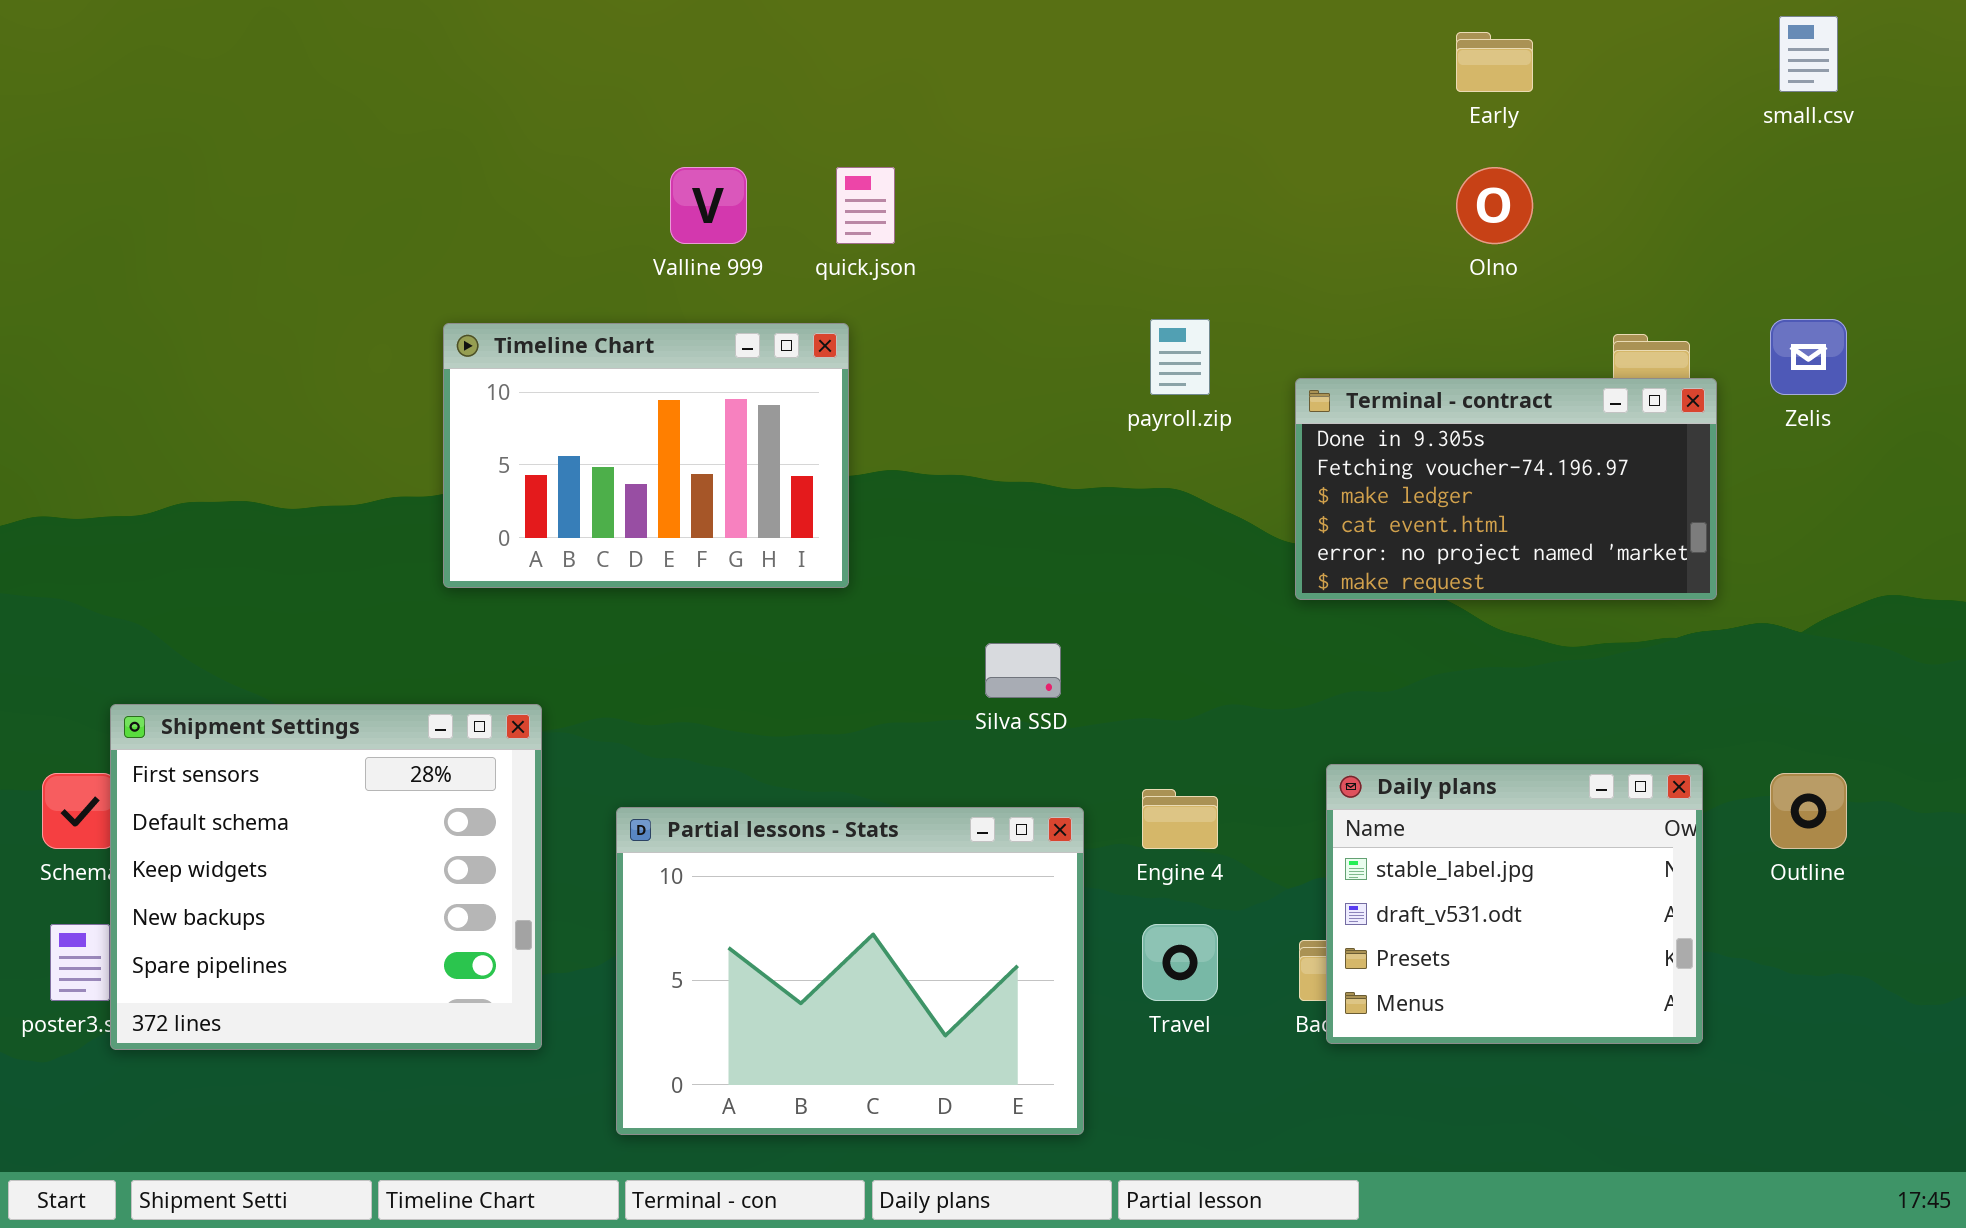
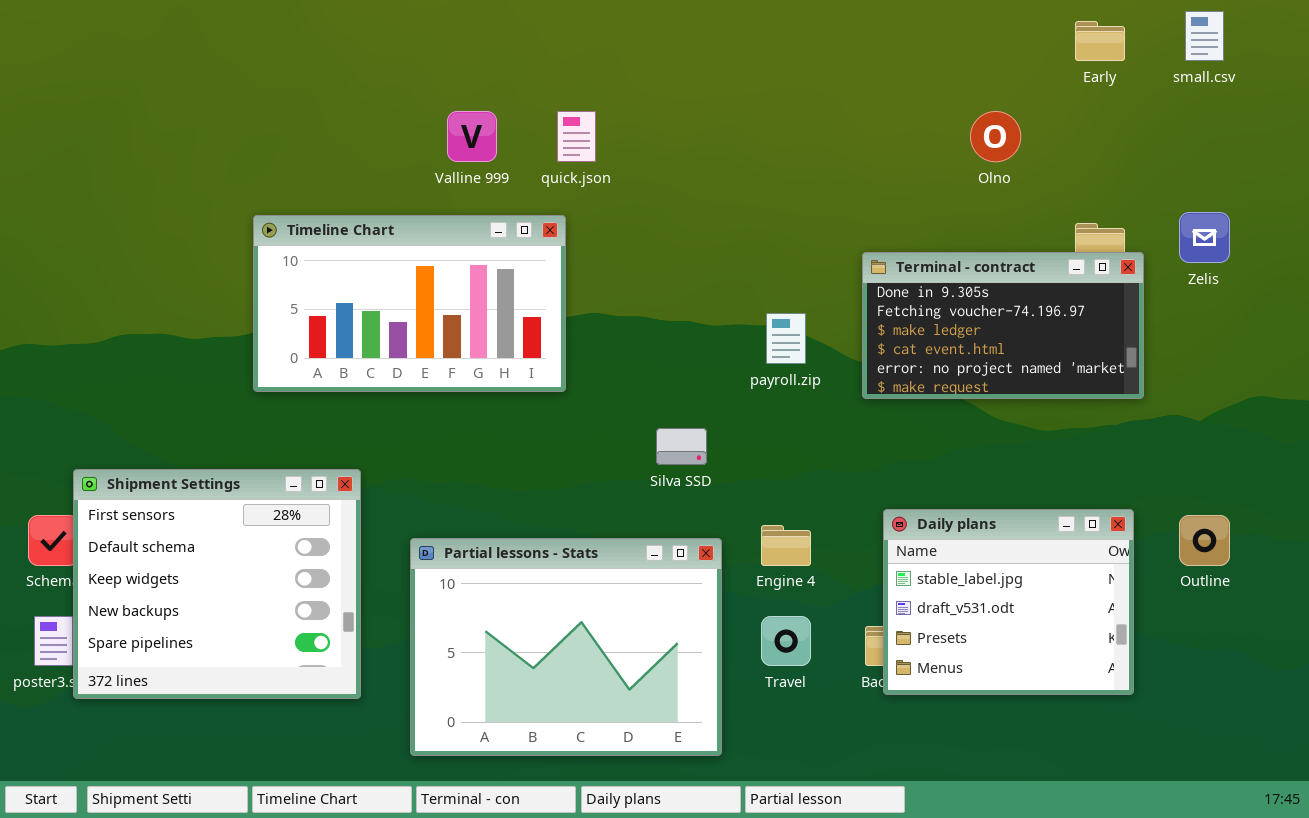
Early: [1456,32,1533,92] -> [1075,21,1125,61], moved
payroll.zip: [1150,319,1210,395] -> [766,313,806,364], moved
Timeline Chart: [443,323,849,588] -> [253,215,566,392], resized

